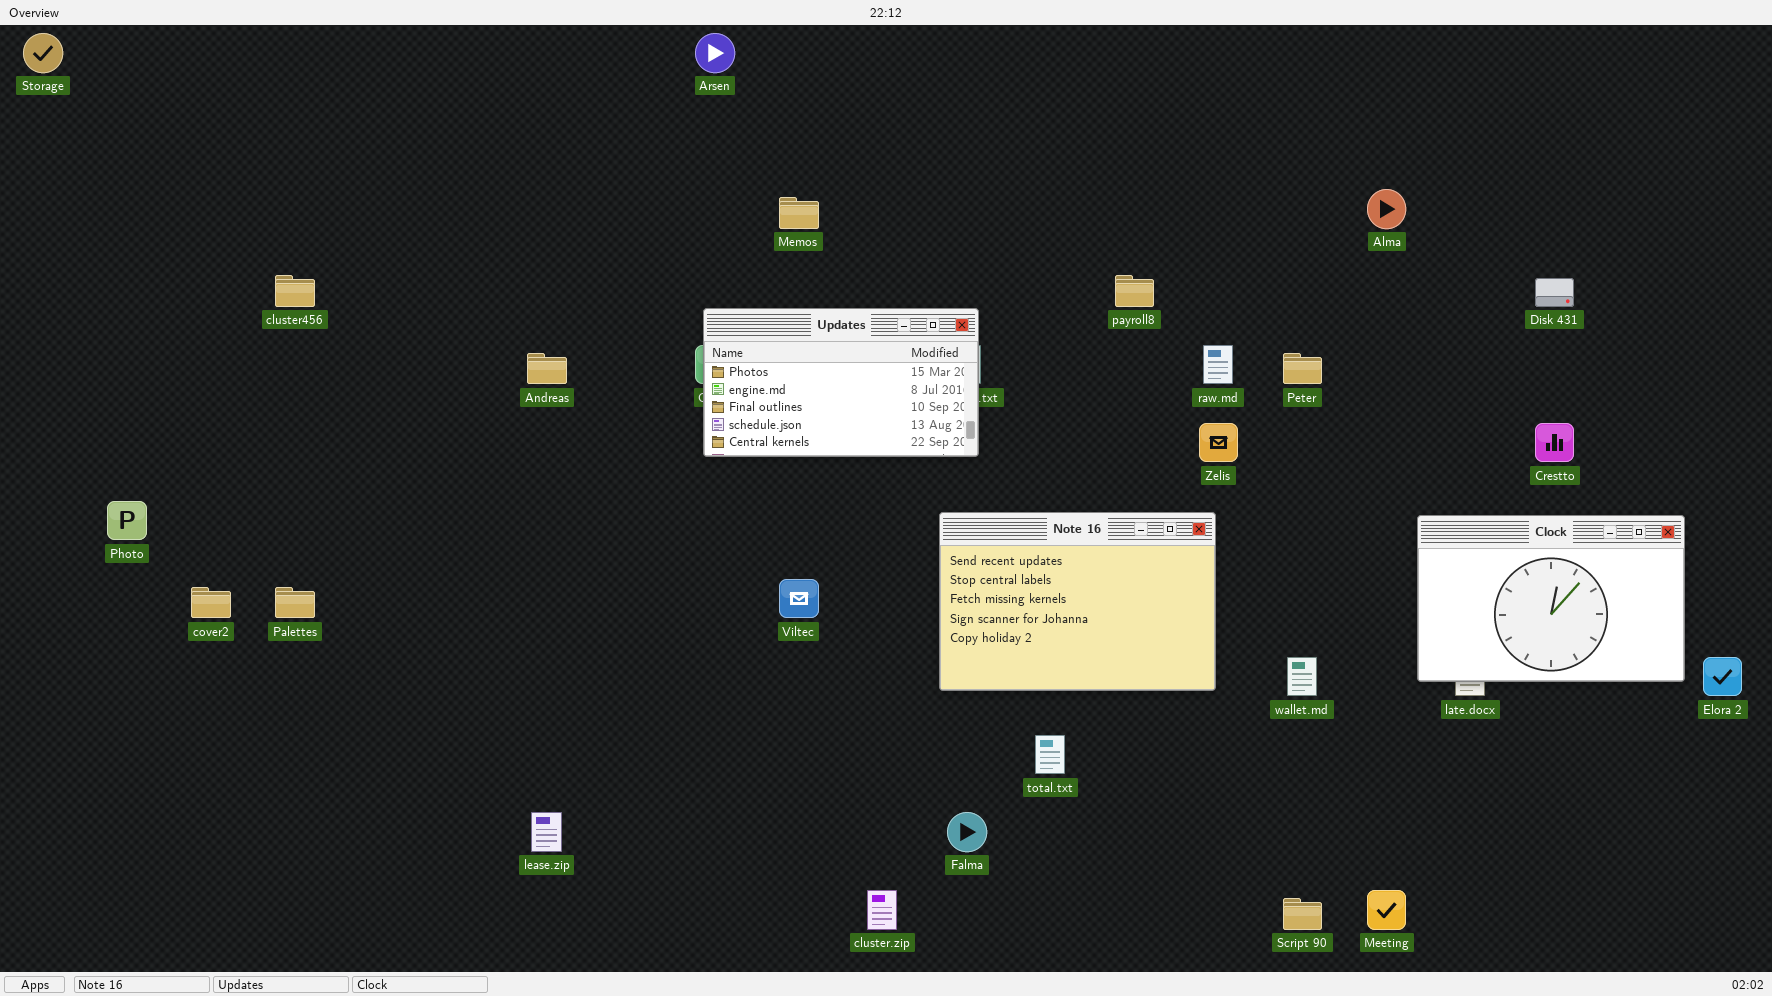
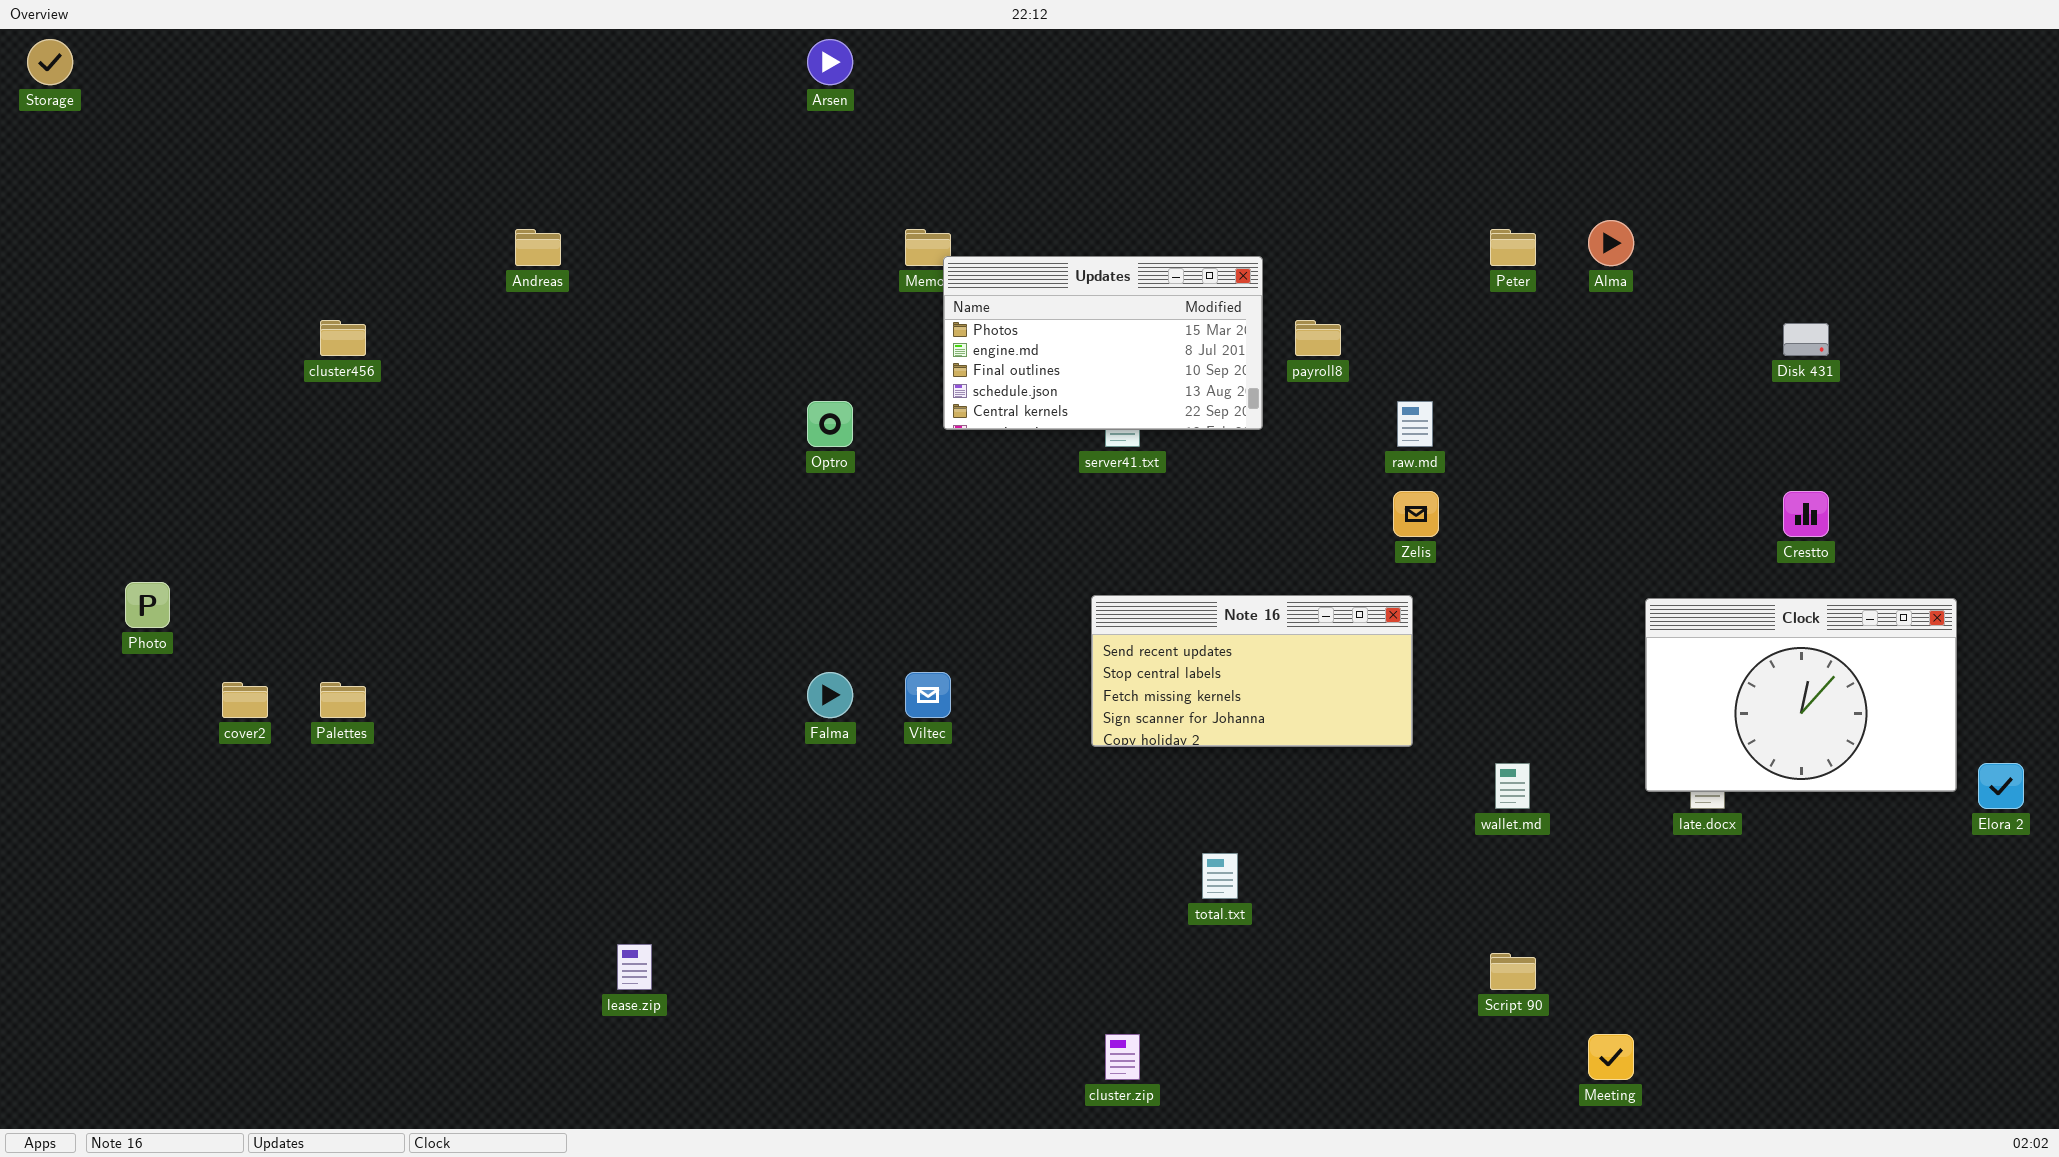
Updates: [703,308,979,457] -> [943,256,1263,430], moved
Andreas: [527,353,567,384] -> [515,229,561,266], moved
Peter: [1283,353,1322,384] -> [1490,229,1536,266], moved
Note 16: [939,512,1216,691] -> [1091,595,1413,747], resized
Falma: [947,812,987,852] -> [807,672,853,718], moved
cluster.zip: [867,890,897,930] -> [1105,1034,1140,1080], moved
Script 90: [1283,898,1322,930] -> [1490,953,1536,990], moved

